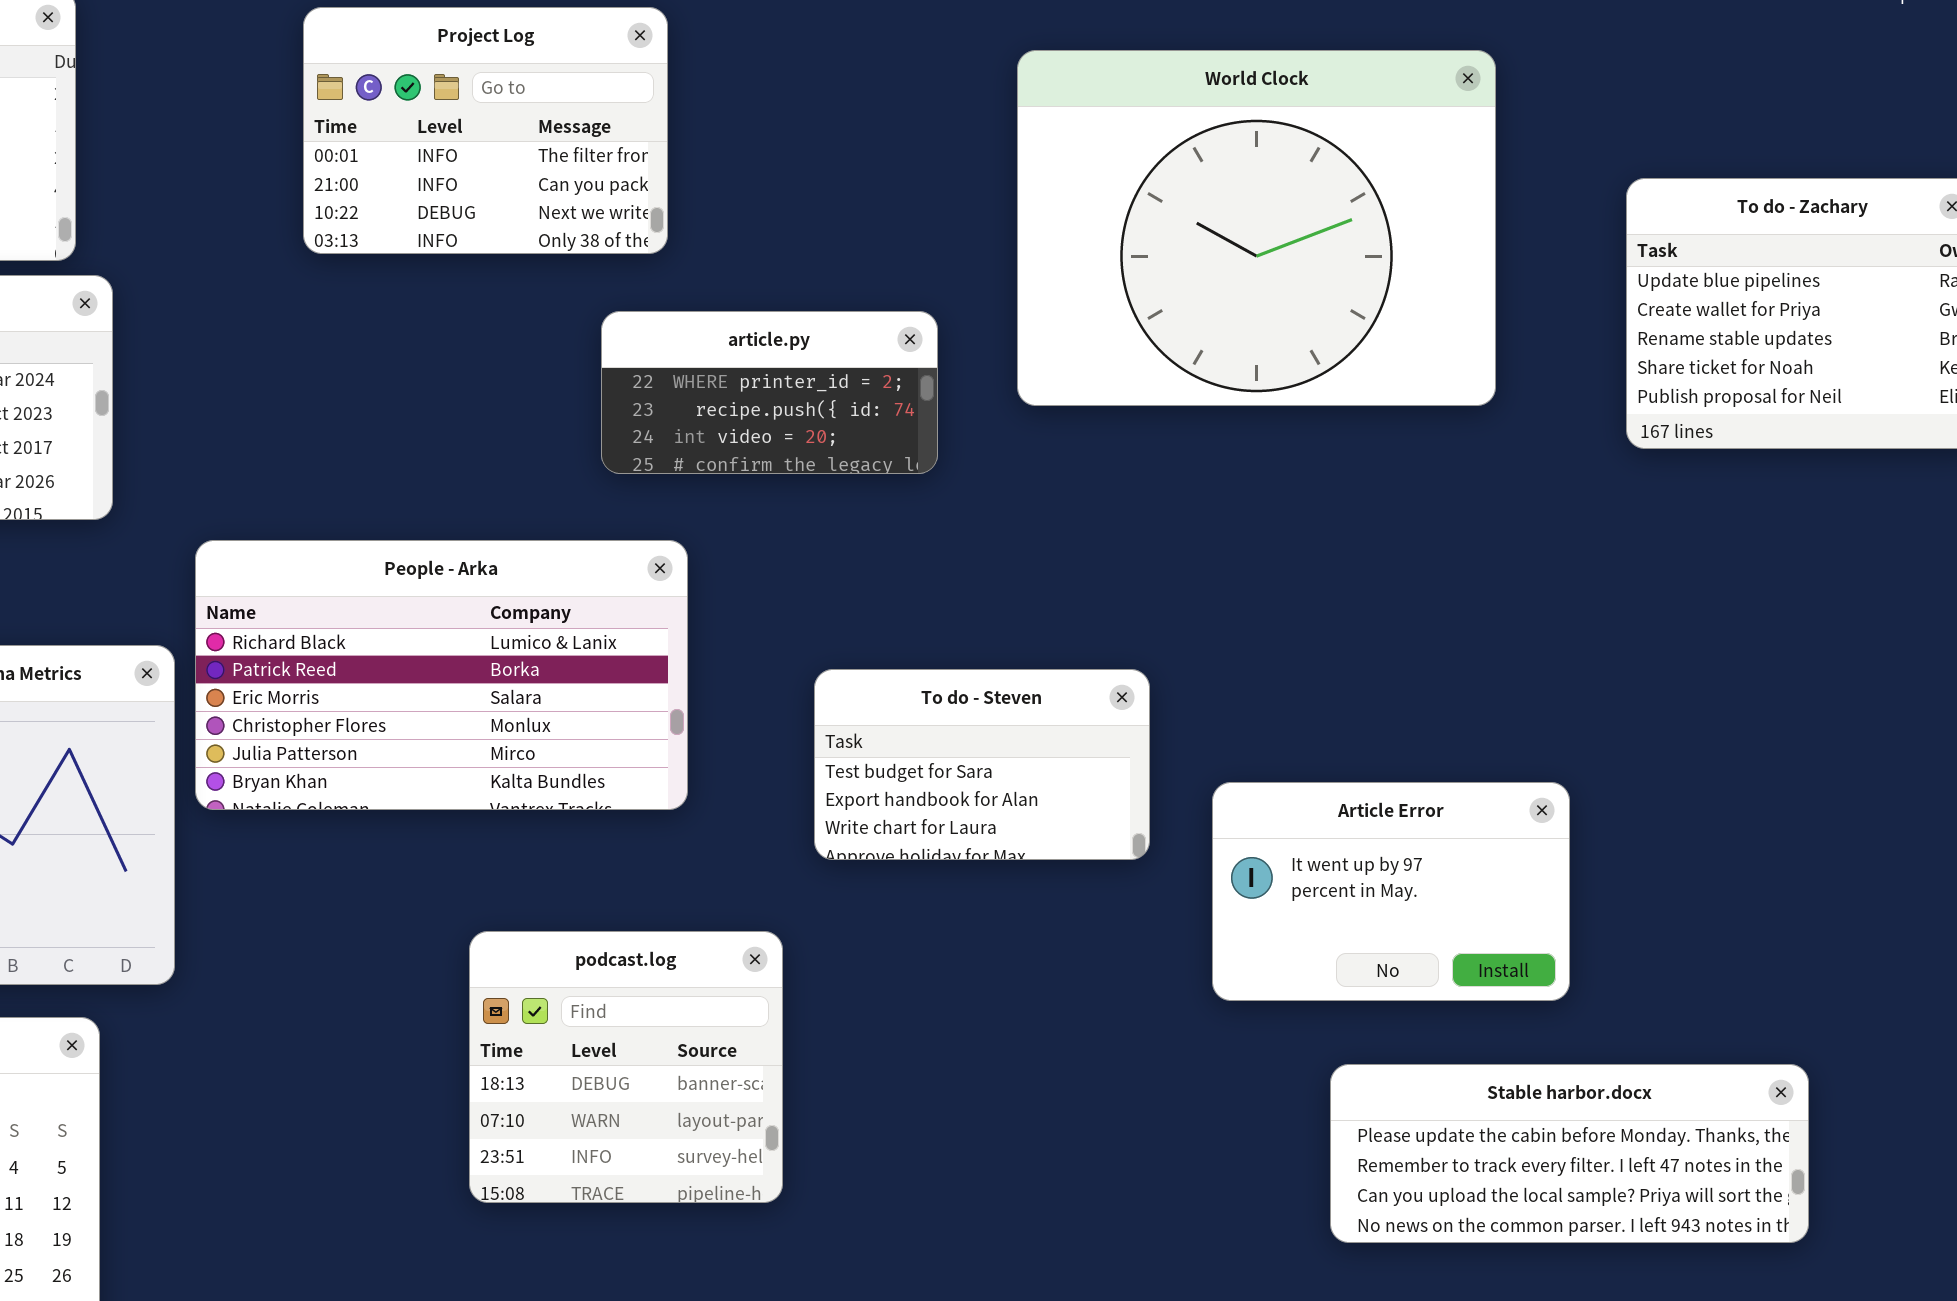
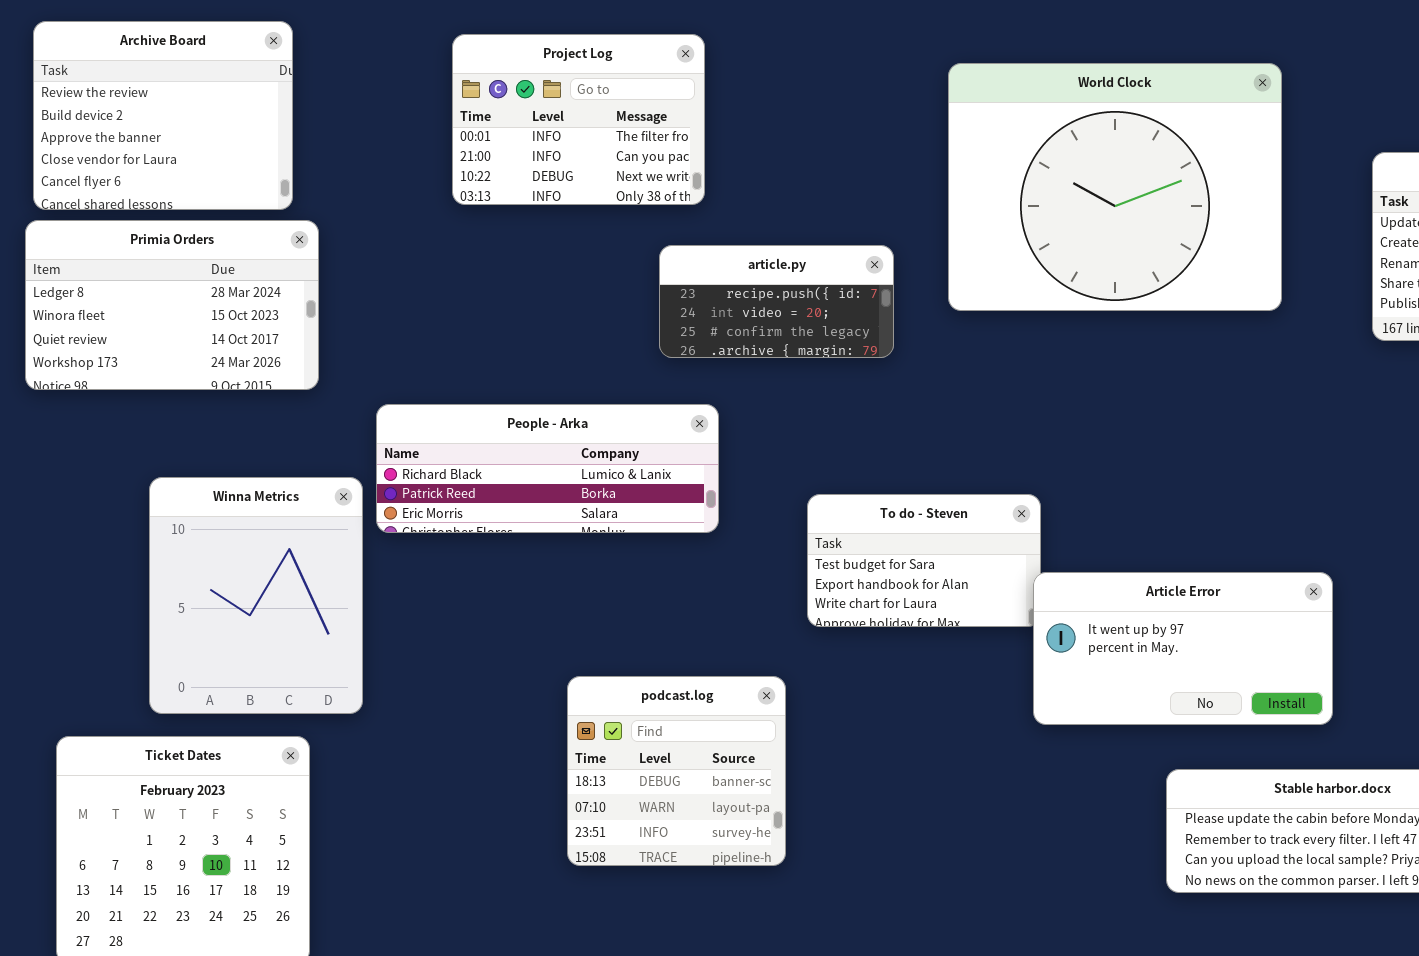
article.py: [601,311,938,474] -> [659,245,894,358], scrolled down 1 row
People - Arka: [195,540,688,810] -> [376,404,719,533], resized
Article Error: [1212,782,1570,1001] -> [1033,572,1333,725], resized

